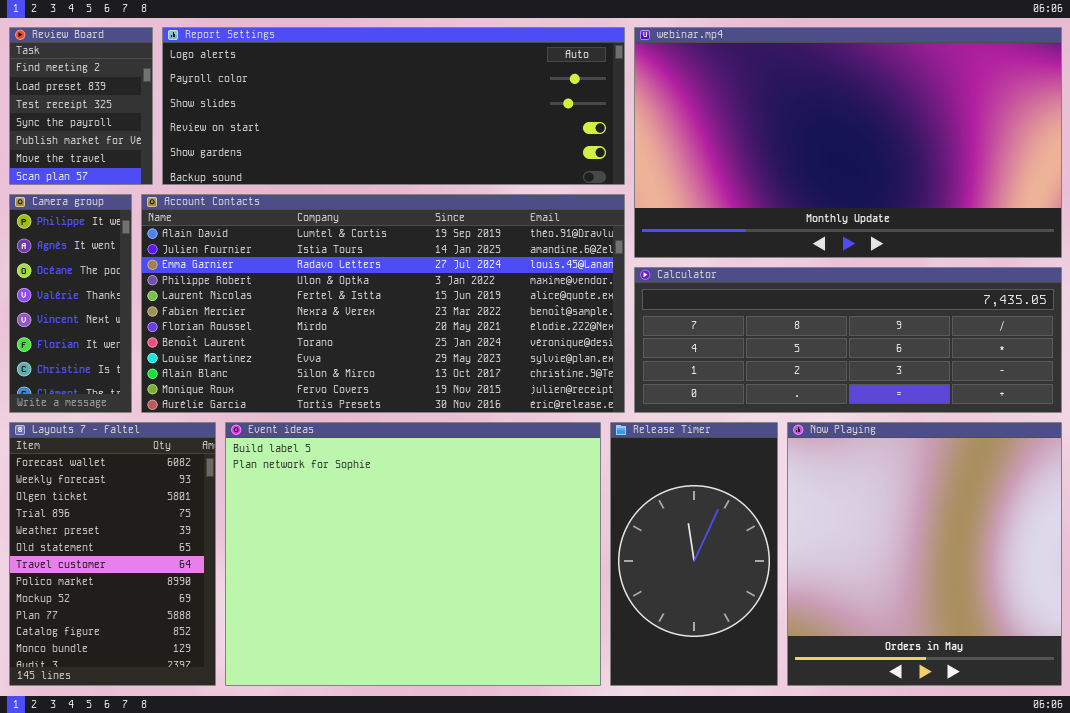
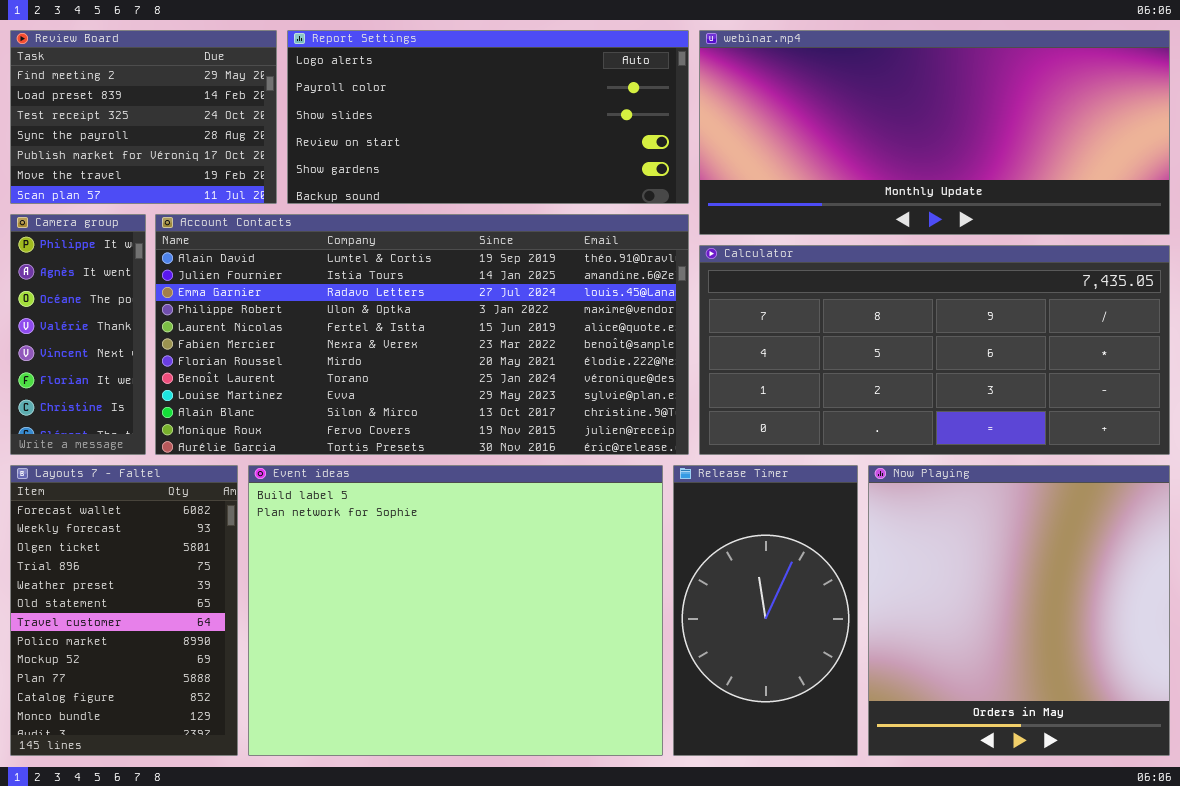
Review Board: [9,27,153,185] -> [10,30,277,204], resized
Report Settings: [162,27,625,185] -> [287,30,689,204], resized
webinar.mp4: [634,27,1062,258] -> [699,30,1170,235], resized
Calculator: [634,267,1062,413] -> [699,245,1170,455], resized

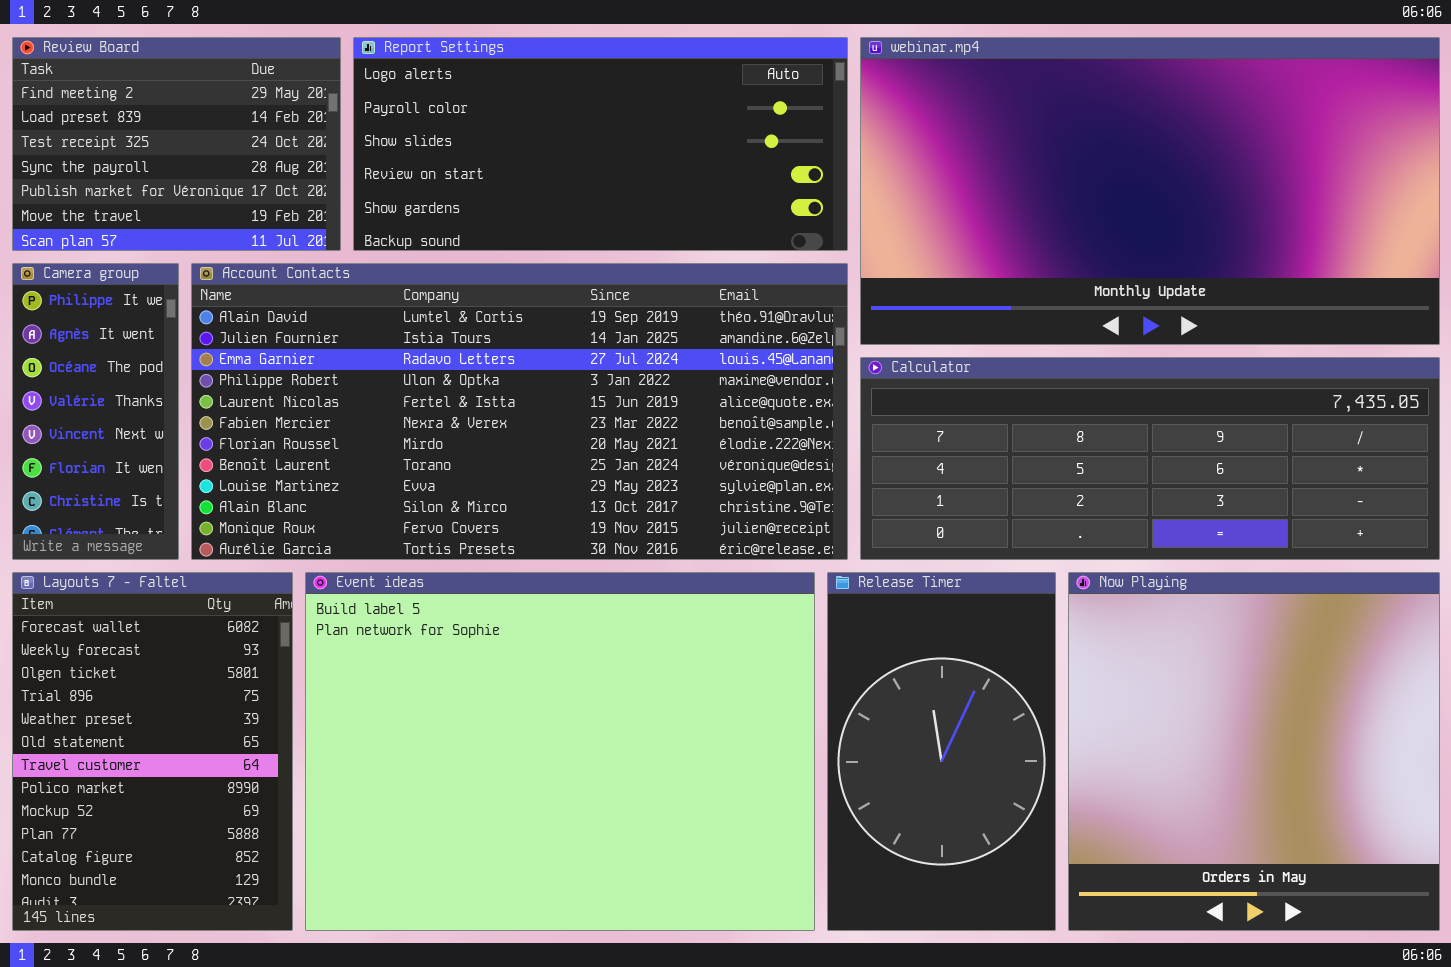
webinar.mp4: [699,30,1170,235] -> [860,37,1440,345], resized
Calculator: [699,245,1170,455] -> [860,357,1440,560], resized

